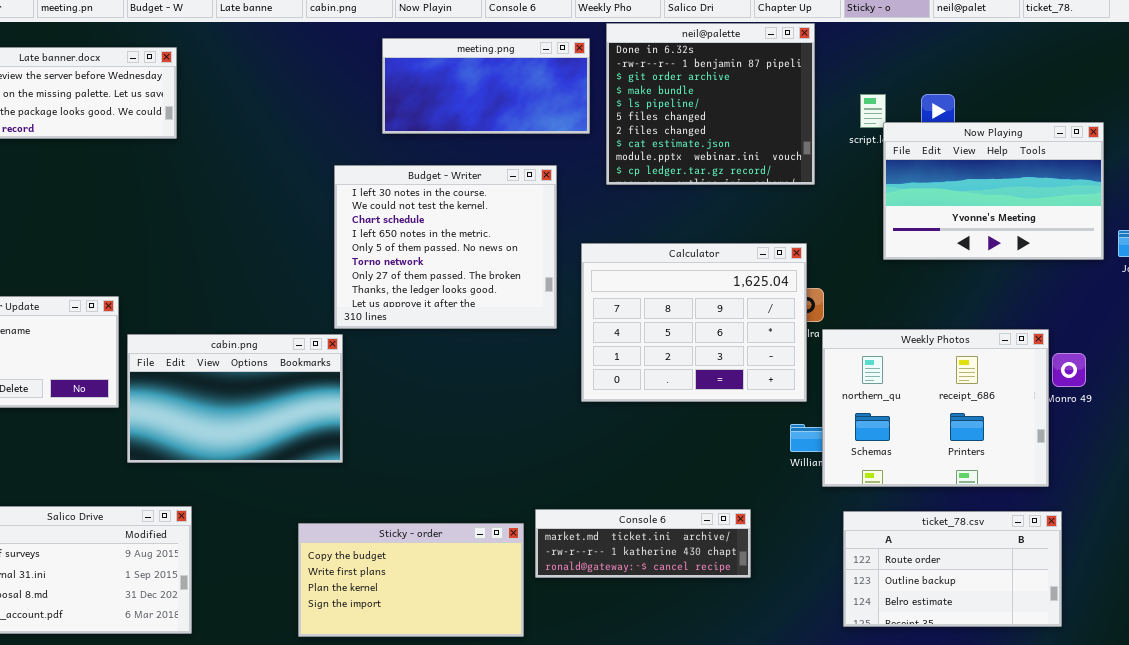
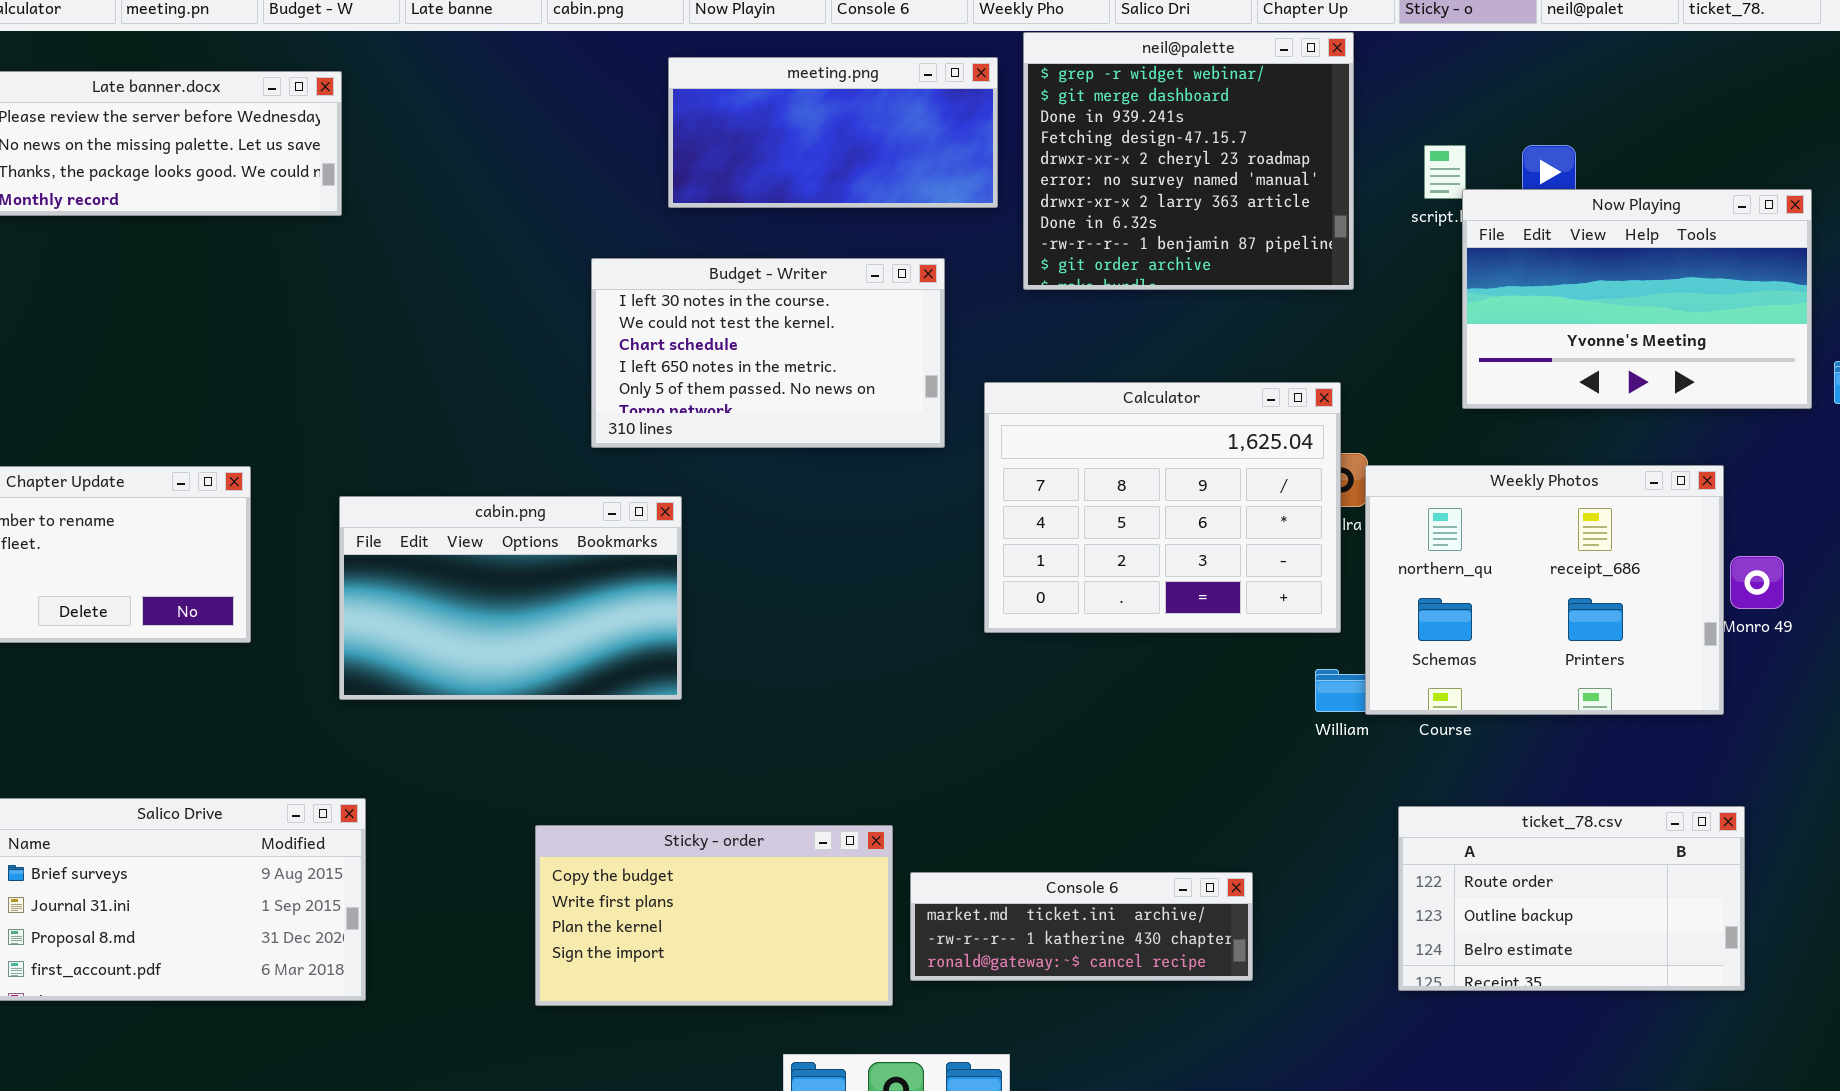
neil@palette: [606,23,815,185] -> [1023,32,1354,290], scrolled up 7 rows
Budget - Writer: [334,165,557,329] -> [591,258,945,448], resized
Weekly Photos: [822,329,1049,487] -> [1365,465,1724,715], moved
cabin.png: [127,334,343,463] -> [339,496,682,700], moved
Console 6: [535,509,751,578] -> [910,872,1253,981], moved

